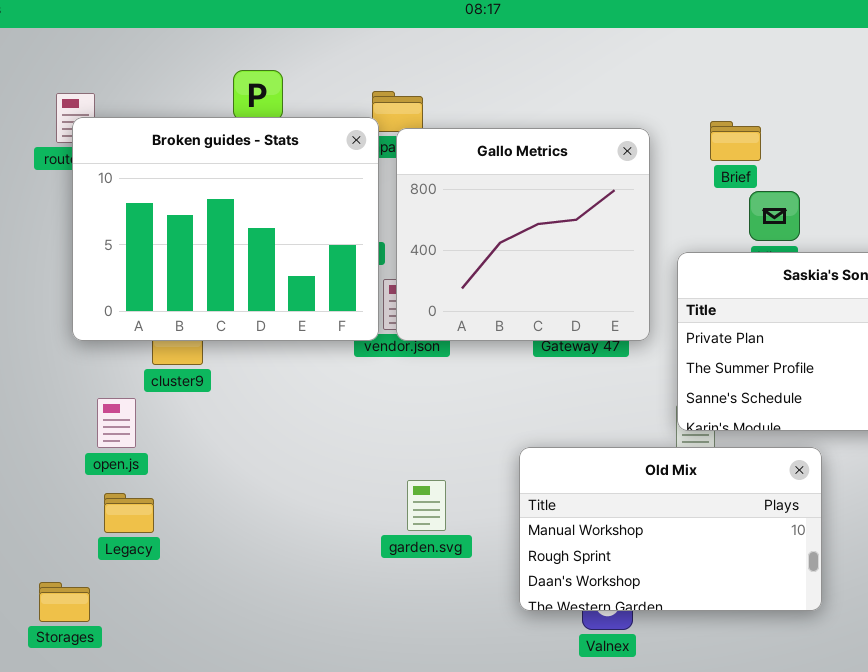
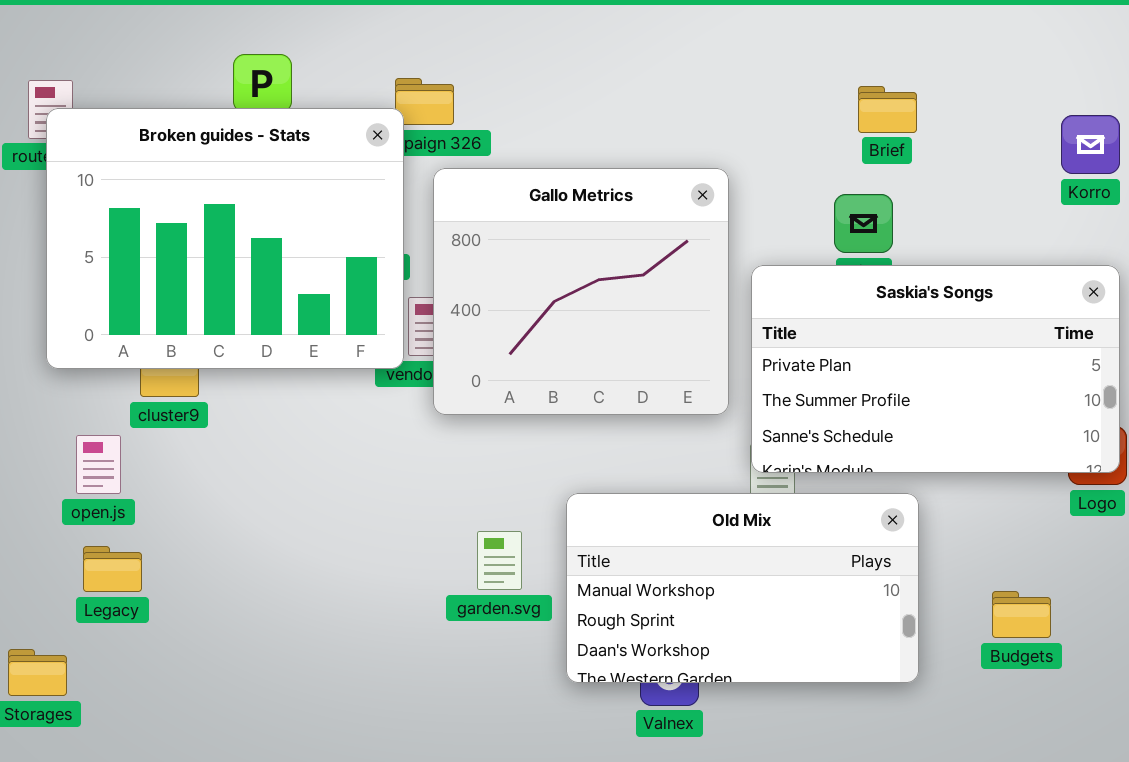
Brief: [710,121,761,161] -> [858,86,917,133], moved
Gallo Metrics: [396,128,650,341] -> [433,168,729,415], moved
garden.svg: [407,480,446,531] -> [477,531,522,590], moved

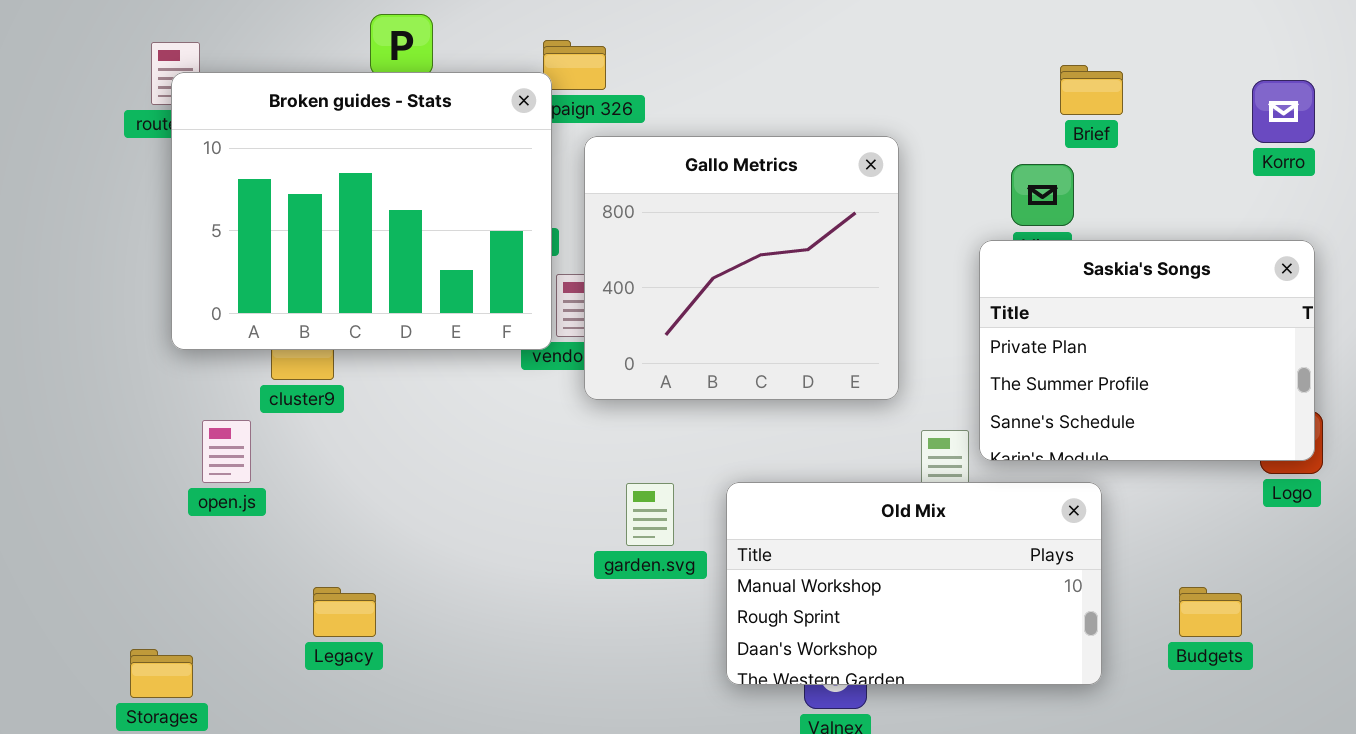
Brief: [858,86,917,133] -> [1060,65,1123,115], moved
Saskia's Songs: [751,265,1120,473] -> [979,240,1315,461], resized
garden.svg: [477,531,522,590] -> [626,483,674,546], moved
Legacy: [83,546,142,592] -> [313,587,376,637], moved

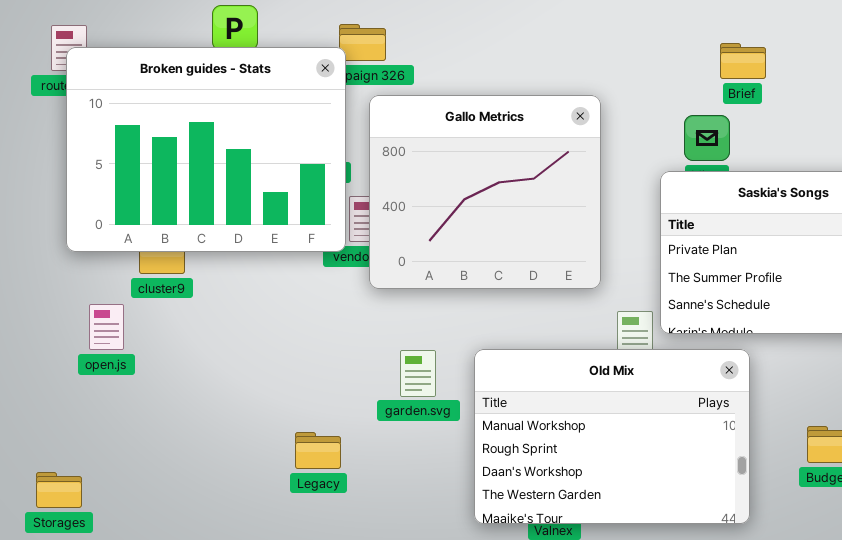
Old Mix: [726,482,1102,685] -> [474,349,750,524], resized
Legacy: [313,587,376,637] -> [295,432,341,469], moved

